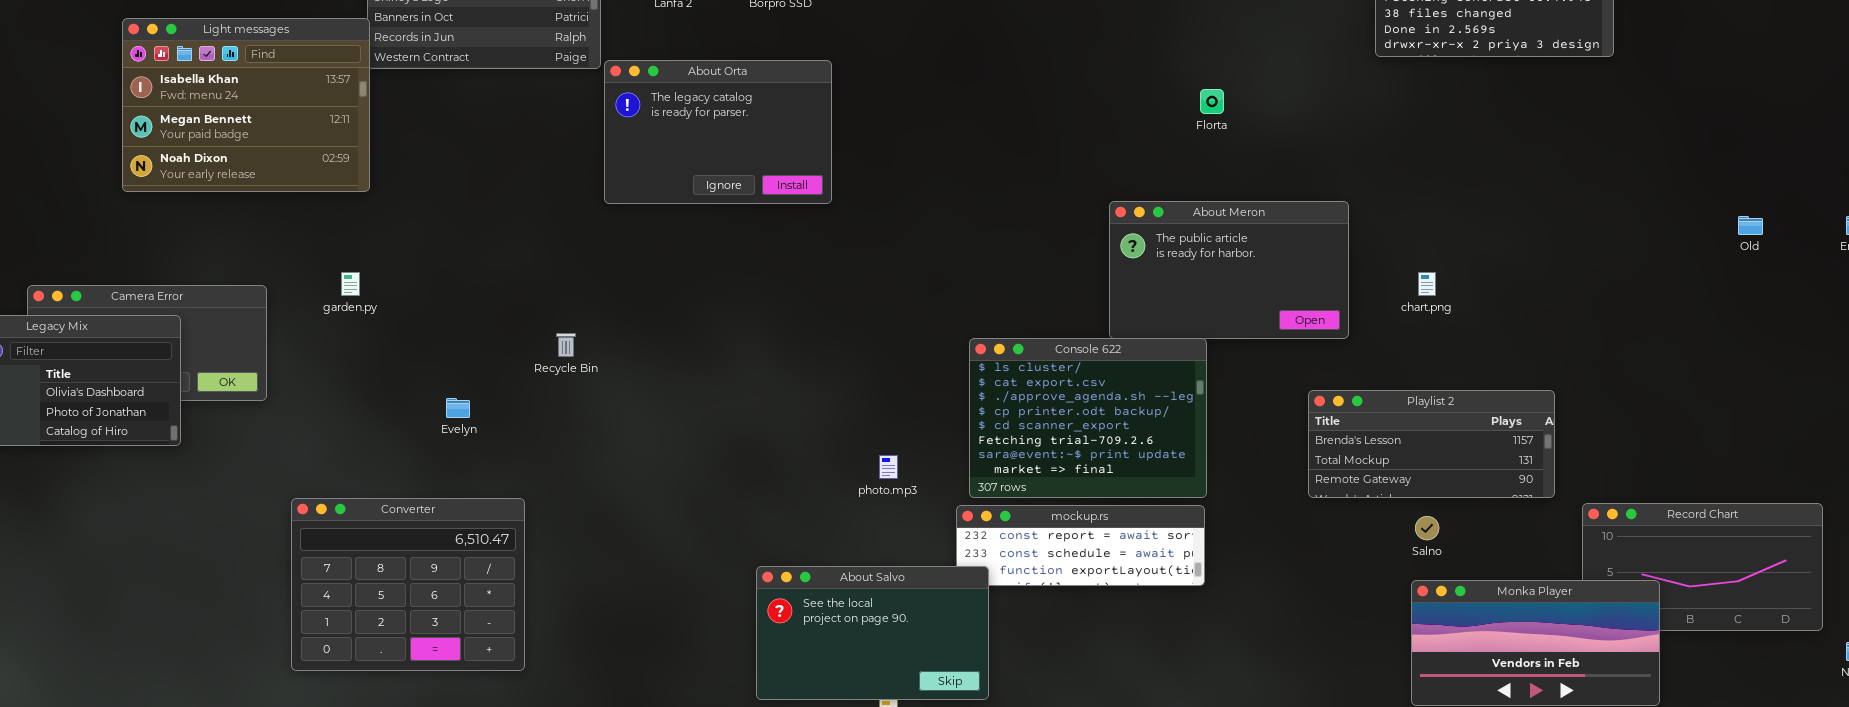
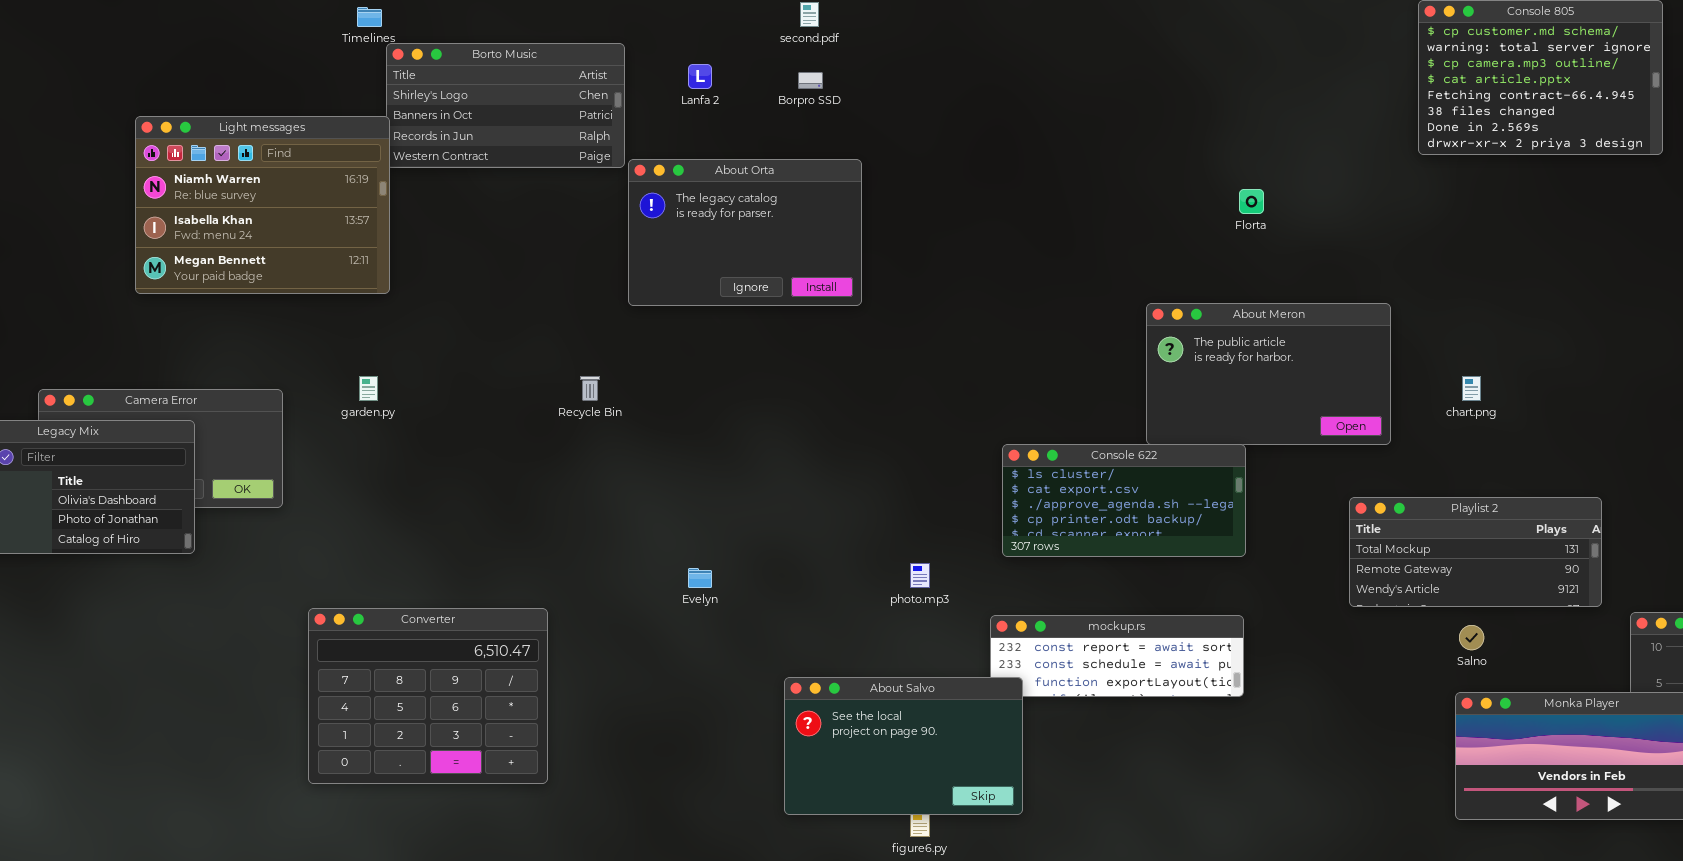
Light messages: [122,18,370,192] -> [135,116,390,294], scrolled up 1 row
Recycle Bin: [556,333,576,357] -> [580,376,600,401], moved
Console 622: [969,338,1207,498] -> [1002,444,1246,557], resized
Playlist 2: [1308,390,1555,498] -> [1349,497,1602,607], scrolled down 1 row
Evelyn: [446,398,470,418] -> [688,568,712,588], moved

